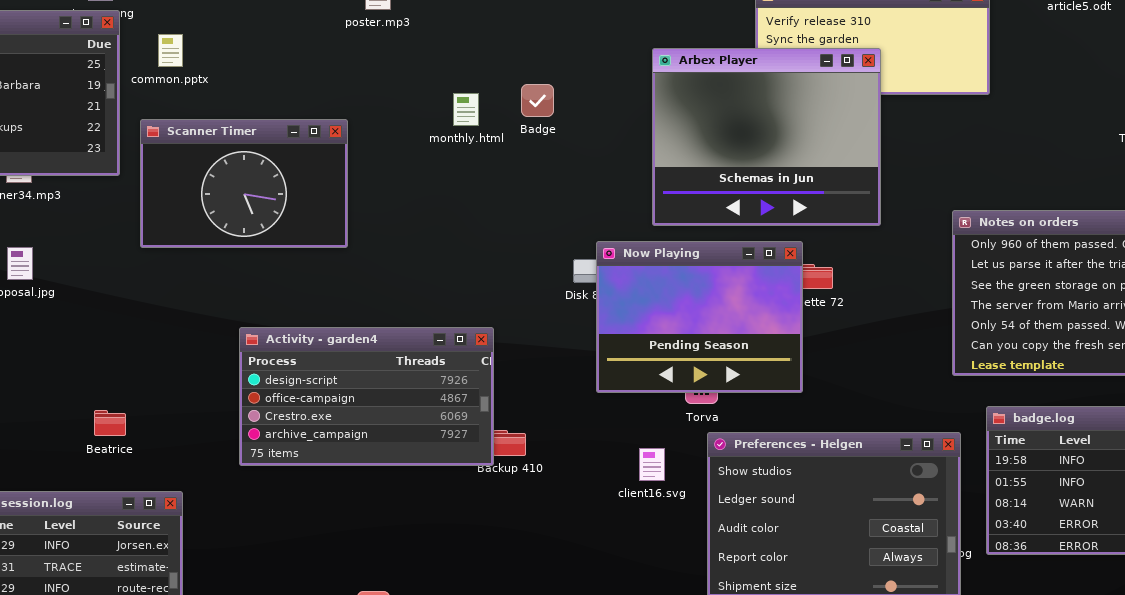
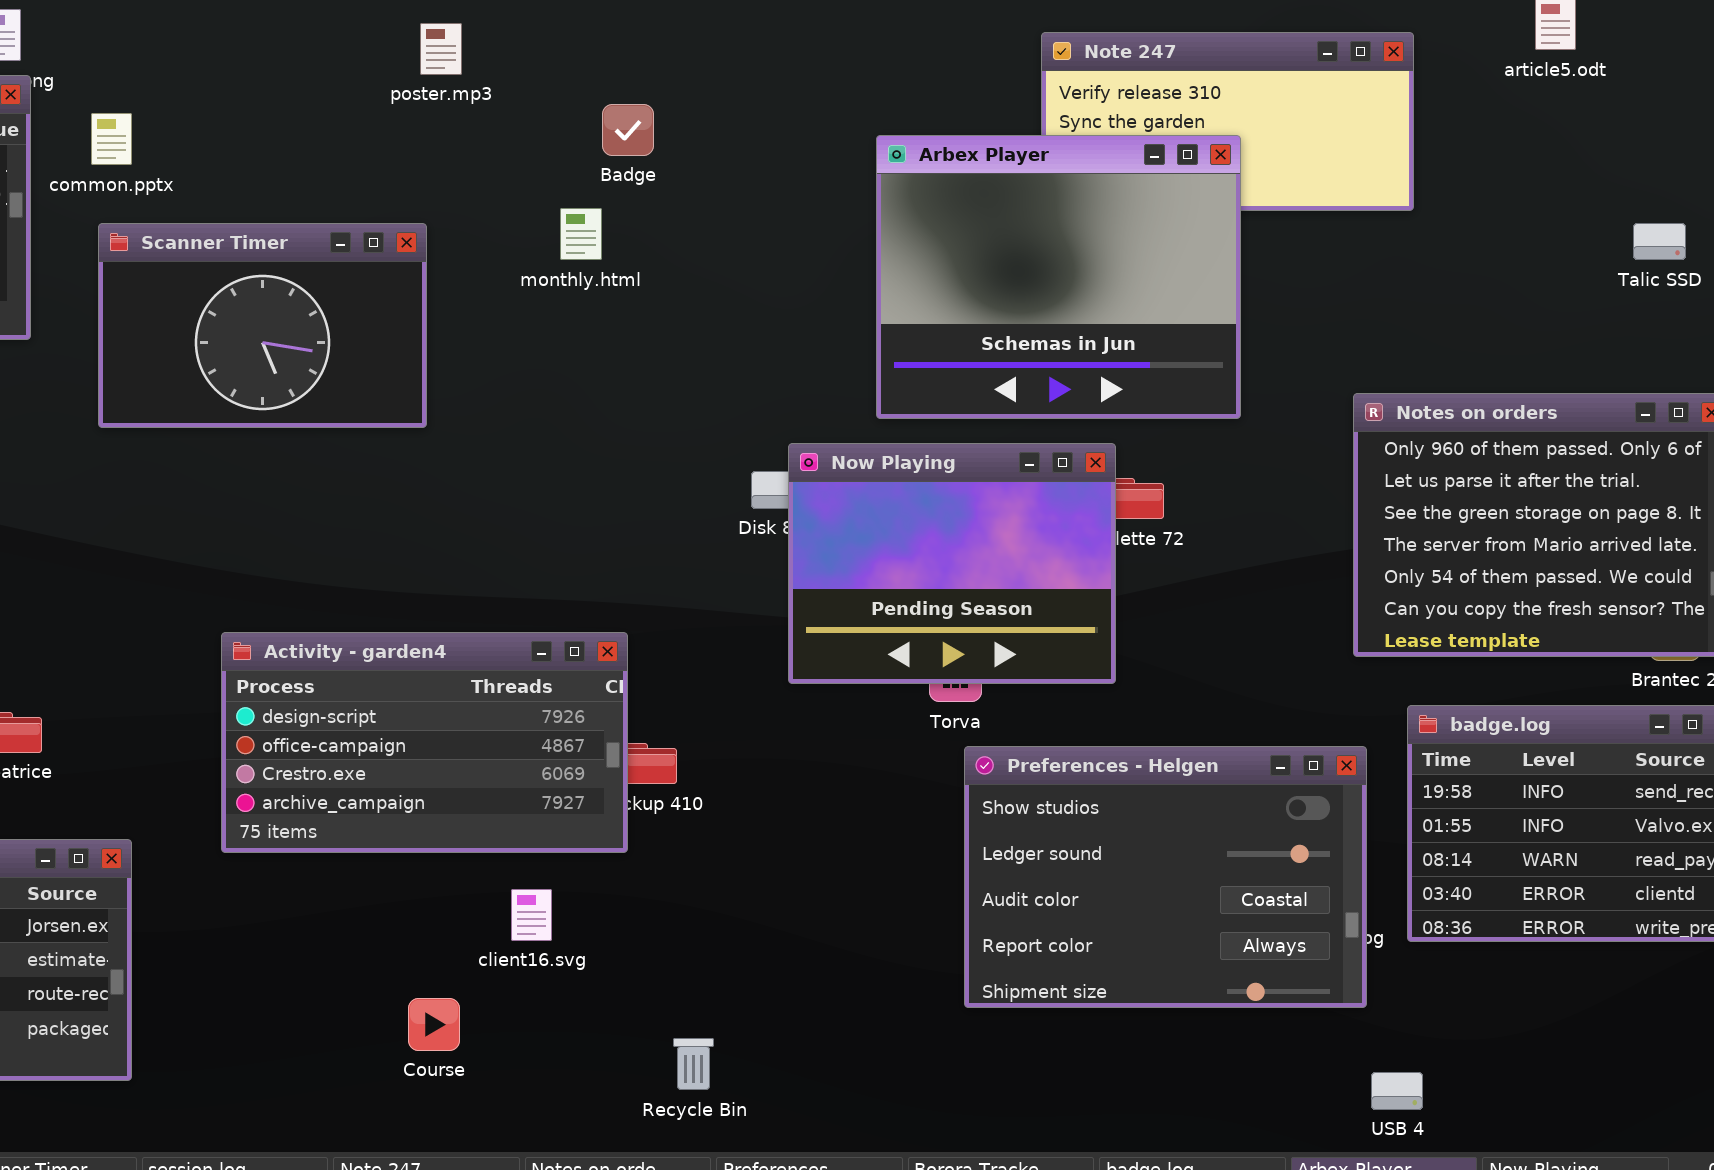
Badge: [521,84,554,117] -> [602,104,654,156], moved
Scanner Timer: [140,119,348,248] -> [98,223,427,428], moved
Activity - garden4: [239,327,494,466] -> [221,632,628,853], moved
client16.svg: [639,448,665,481] -> [511,889,552,941], moved

